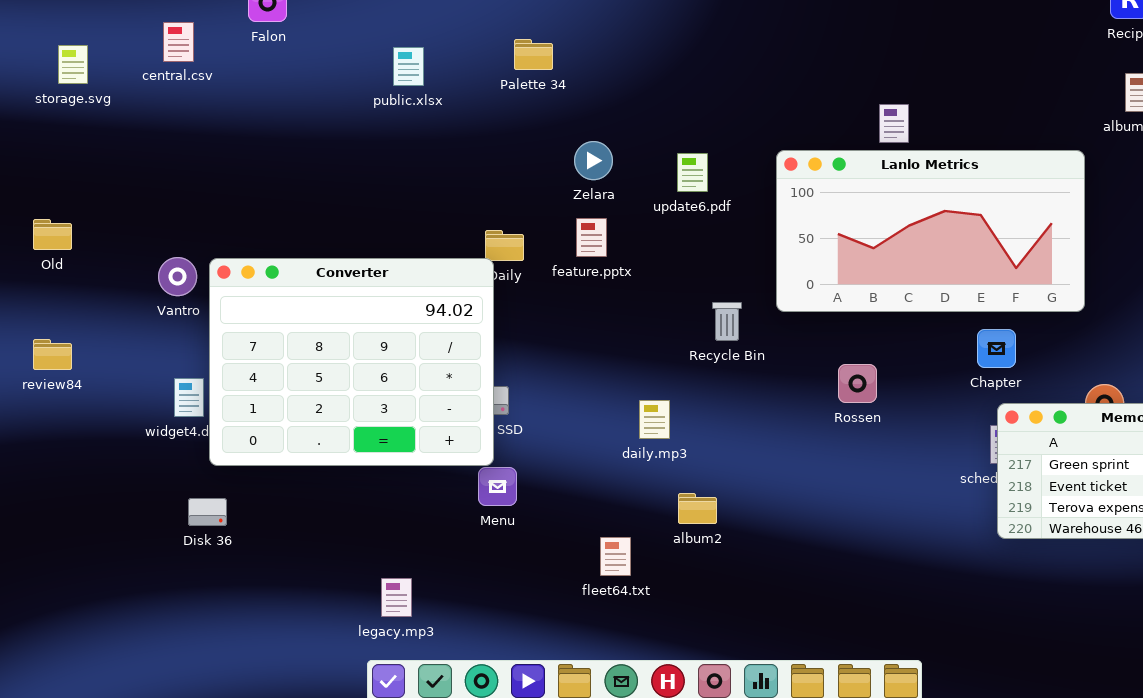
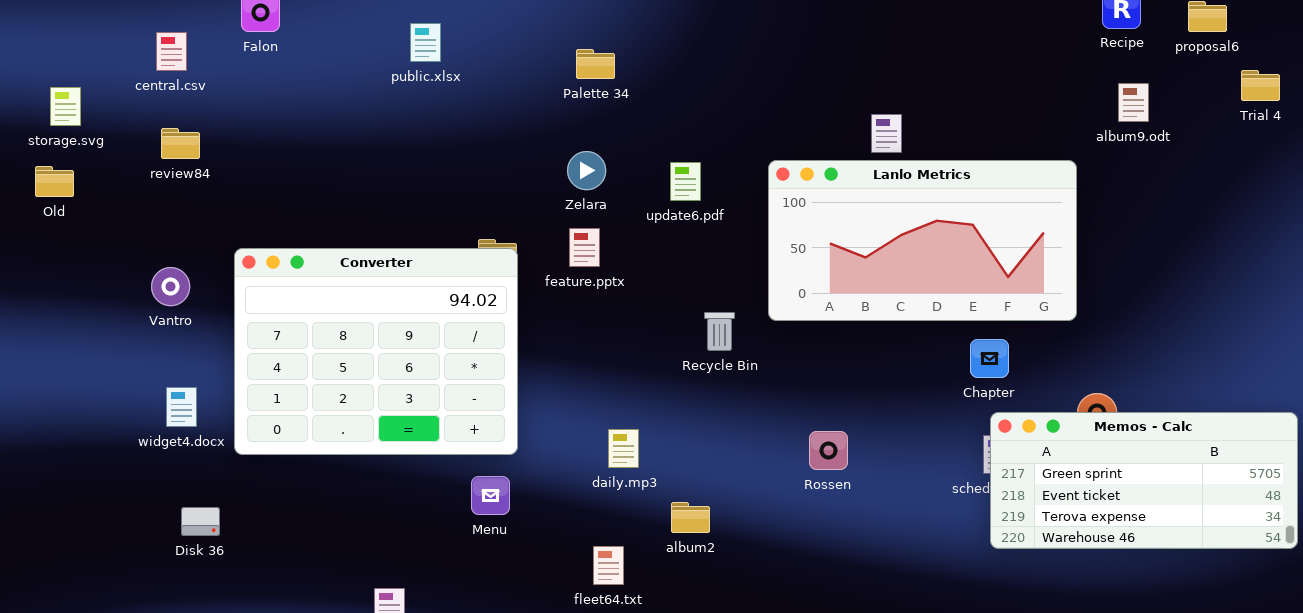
Palette 34: [514,39,553,70] -> [576,49,615,79], moved
storage.svg: [58,45,88,84] -> [50,87,81,126], moved
public.xlsx: [393,47,424,86] -> [410,23,441,62], moved
Old: [33,219,72,250] -> [35,166,74,197], moved
Converter: [209,258,494,466] -> [234,248,518,455], moved
review84: [33,339,72,370] -> [161,128,200,159], moved
Rossen: [838,364,877,403] -> [809,431,848,470], moved
daily.mp3: [639,400,670,439] -> [608,429,639,468], moved

